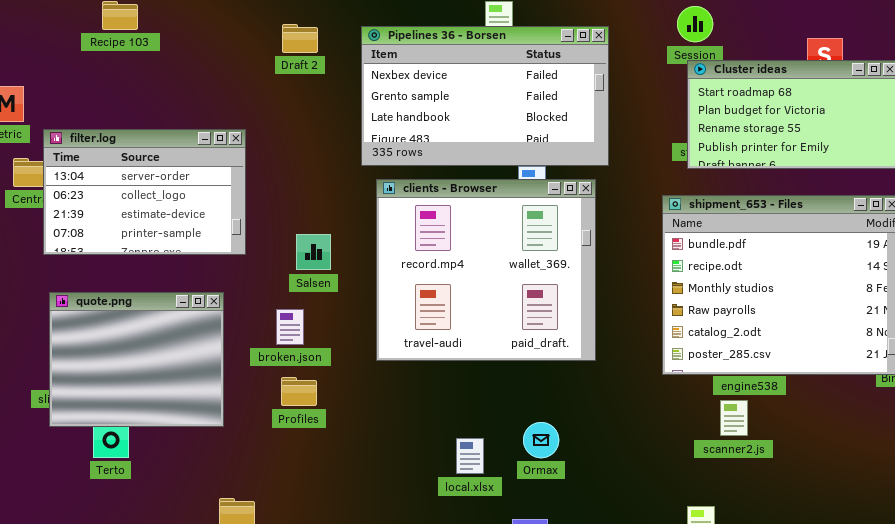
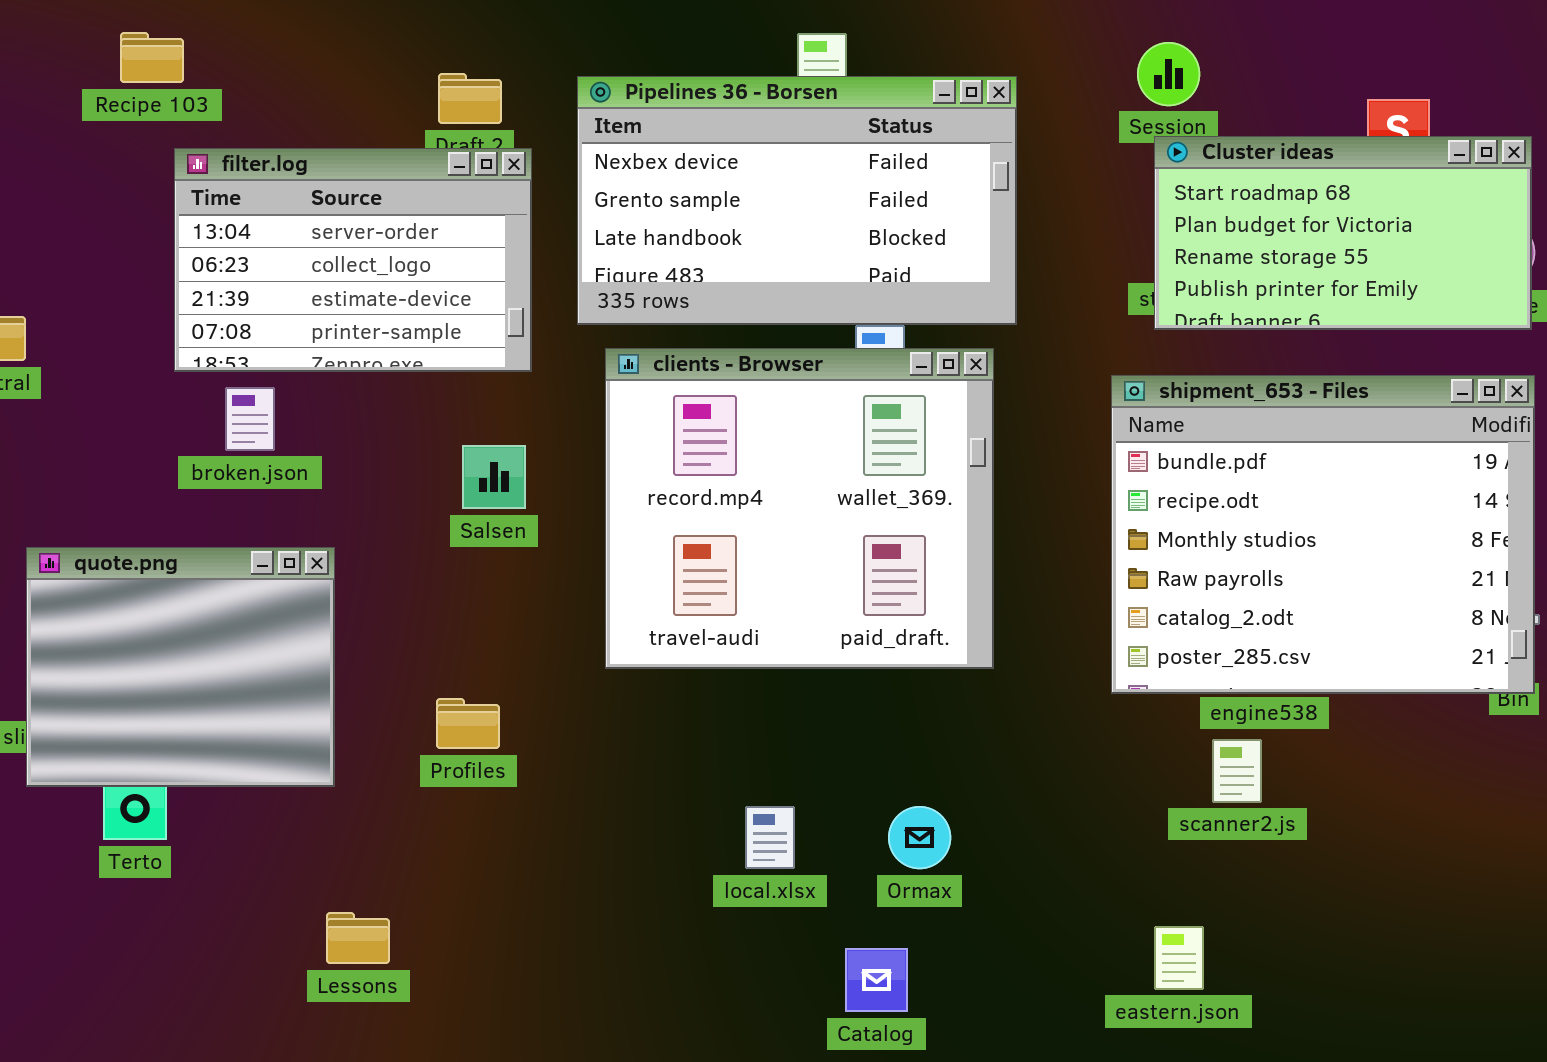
filter.log: [43,129,246,255] -> [174,148,532,372], moved
broken.json: [276,309,304,345] -> [225,387,275,451], moved
Ormax: [523,422,559,458] -> [888,806,951,869], moved

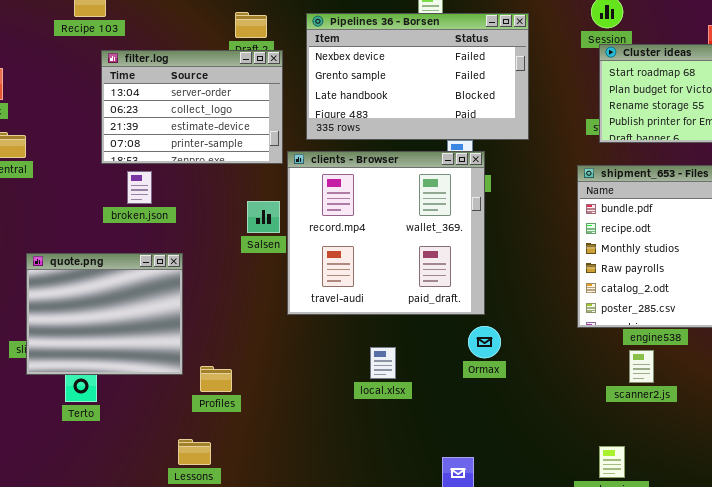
clients - Browser: [605,348,994,669] -> [287,151,485,315], moved
Profiles: [436,698,500,749] -> [200,366,232,392], moved
local.xlsx: [745,806,795,869] -> [370,347,396,379], moved
Ormax: [888,806,951,869] -> [468,326,501,358], moved

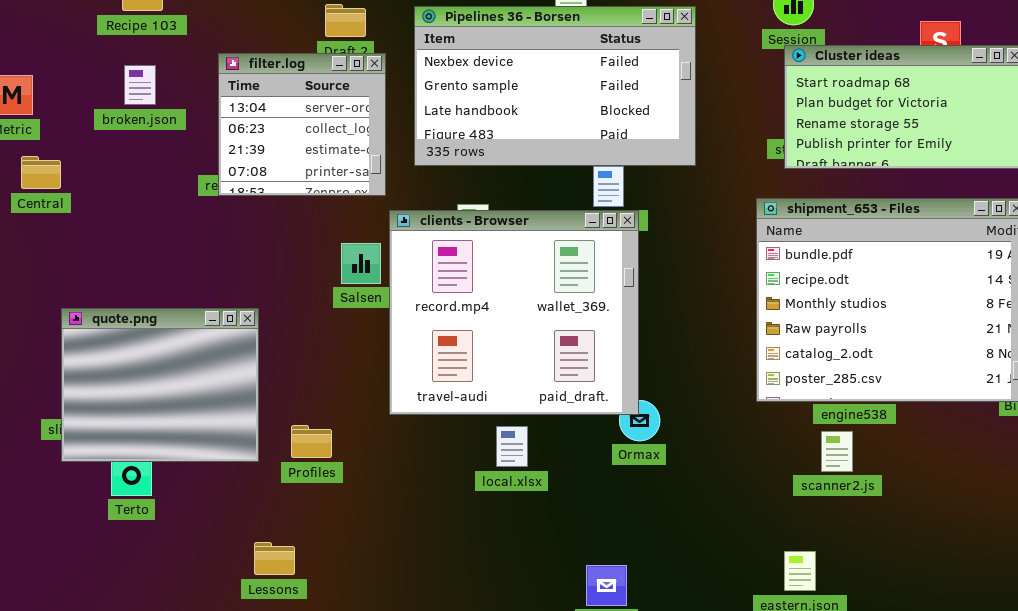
filter.log: [101,50,283,164] -> [218,53,386,196], resized
clients - Browser: [287,151,485,315] -> [389,210,639,415], moved
broken.json: [127,171,152,204] -> [124,65,156,105], moved
Profiles: [200,366,232,392] -> [291,425,332,458], moved

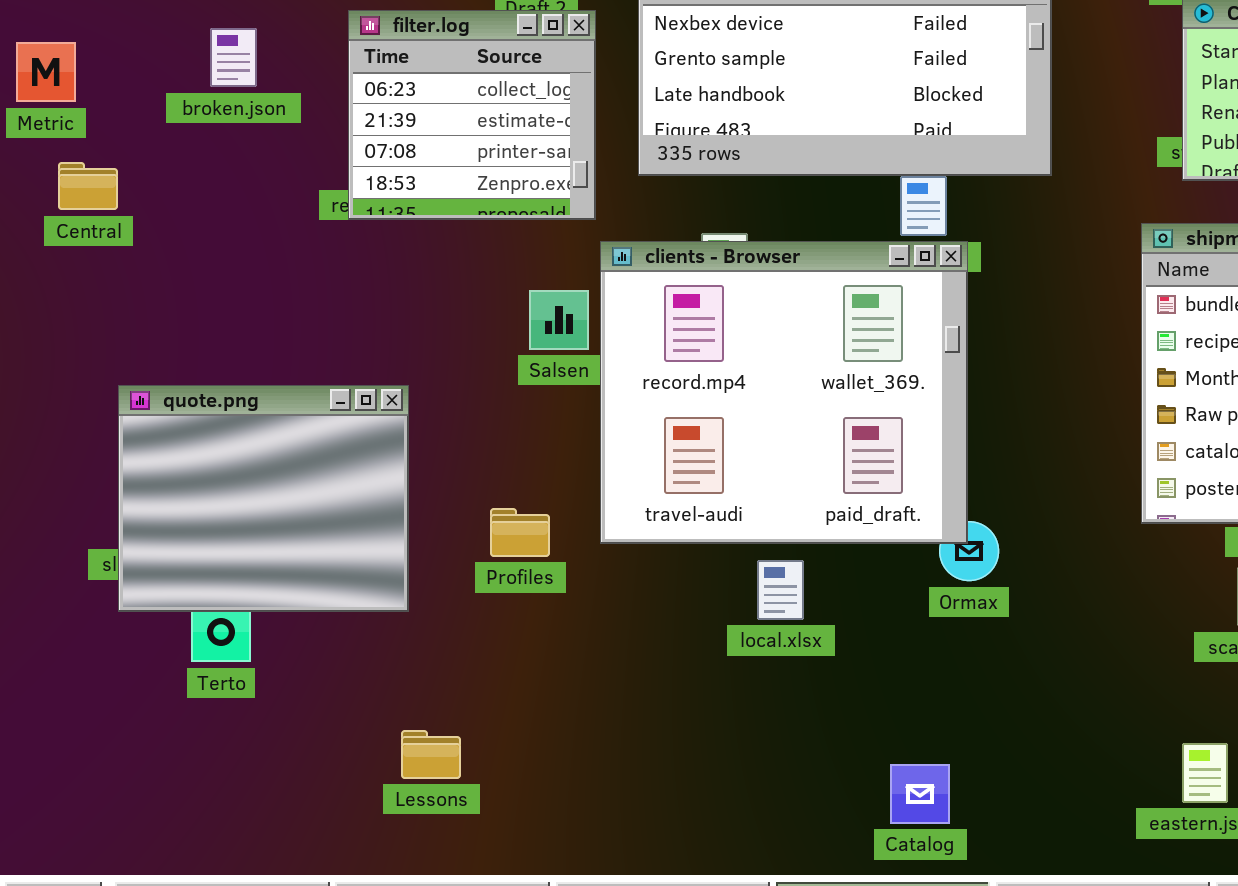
filter.log: [218,53,386,196] -> [348,10,596,220], scrolled down 1 row
Profiles: [291,425,332,458] -> [490,508,550,557], moved

